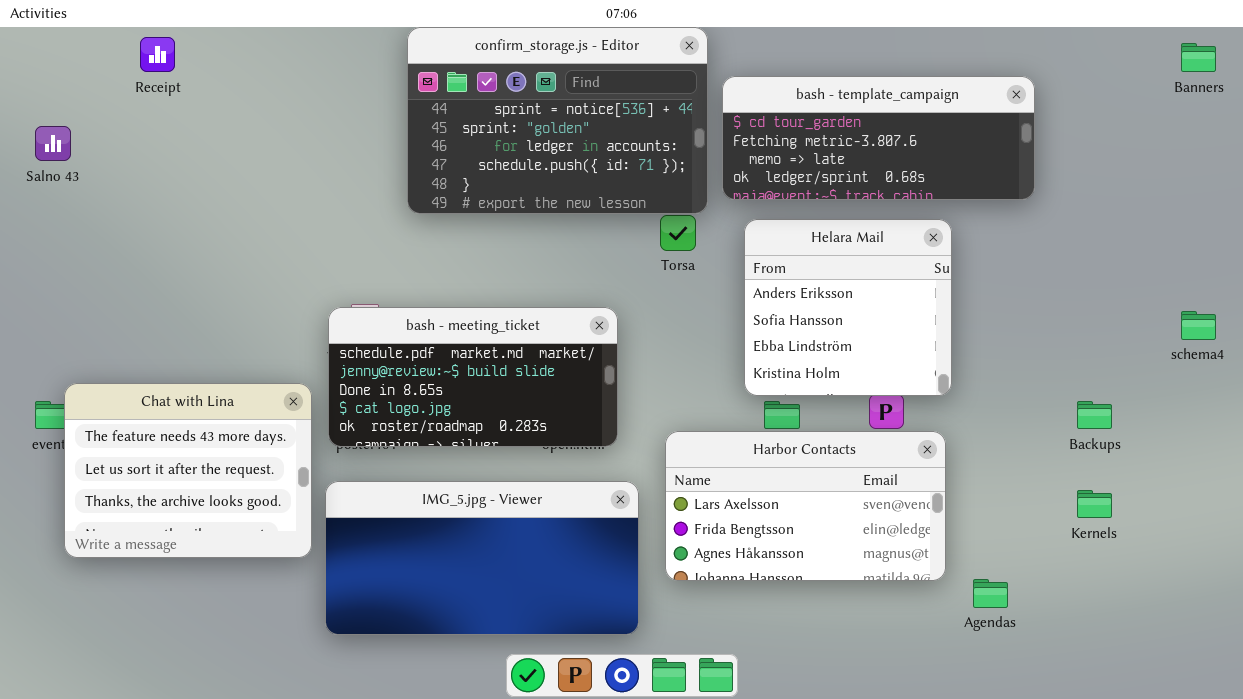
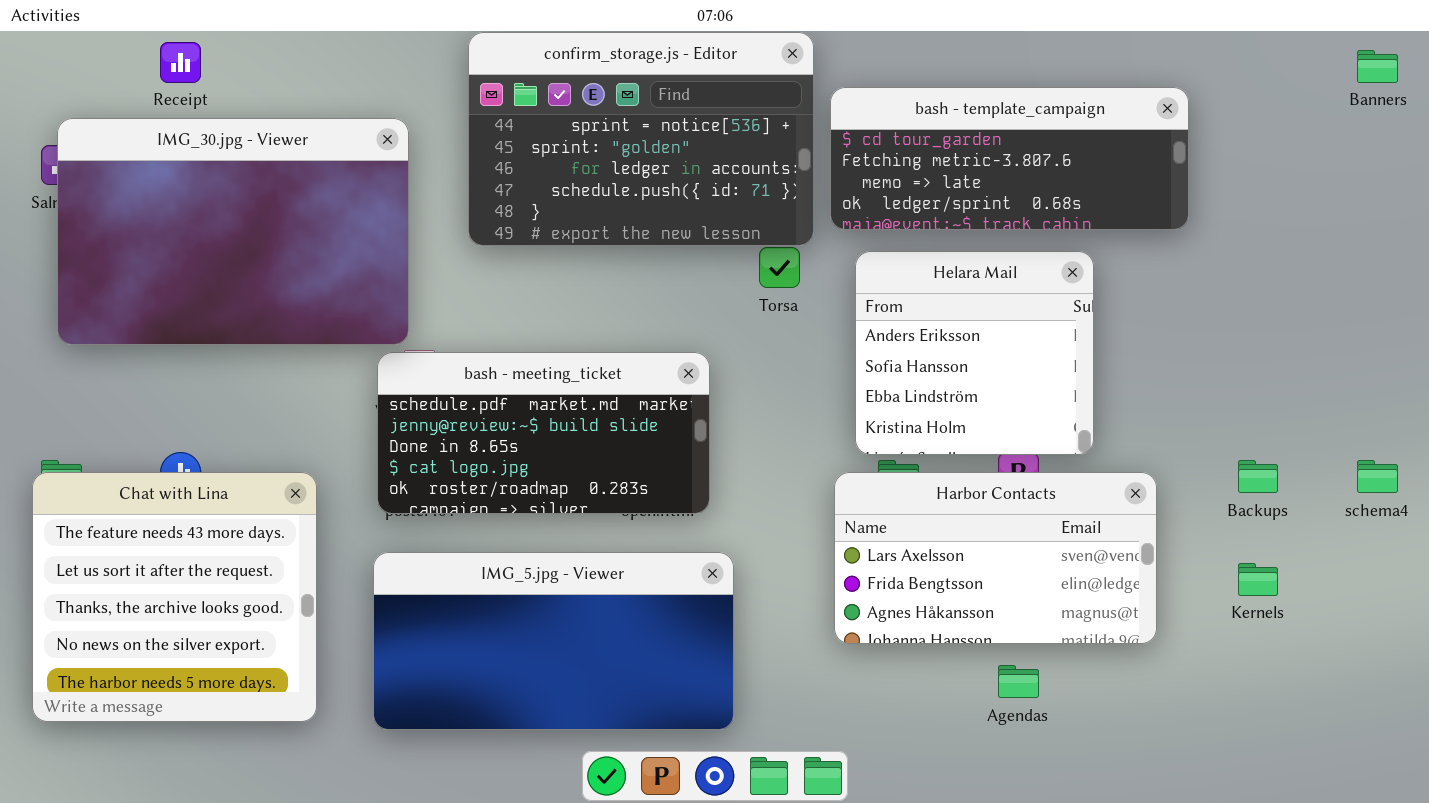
IMG_30.jpg - Viewer: none -> [57,118,409,345], opened
schema4: [1181,311,1216,340] -> [1357,460,1398,493], moved
Chat with Lina: [64,383,312,558] -> [32,472,317,722], moved, resized
Harbor Contacts: [665,431,946,581] -> [834,472,1157,644], moved
Agendas: [973,579,1008,608] -> [998,665,1039,698], moved

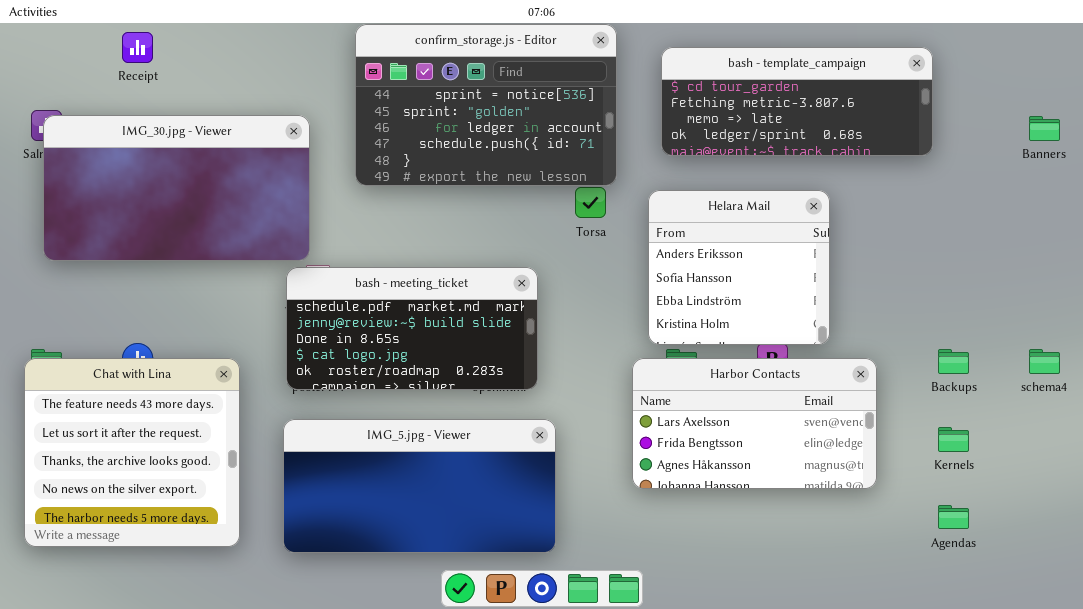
Banners: [1357,50,1398,83] -> [1029,116,1060,141], moved
bash - template_campaign: [830,87,1189,230] -> [661,47,933,156], moved
IMG_30.jpg - Viewer: [57,118,409,345] -> [43,115,310,261], resized
Agendas: [998,665,1039,698] -> [938,505,969,529], moved

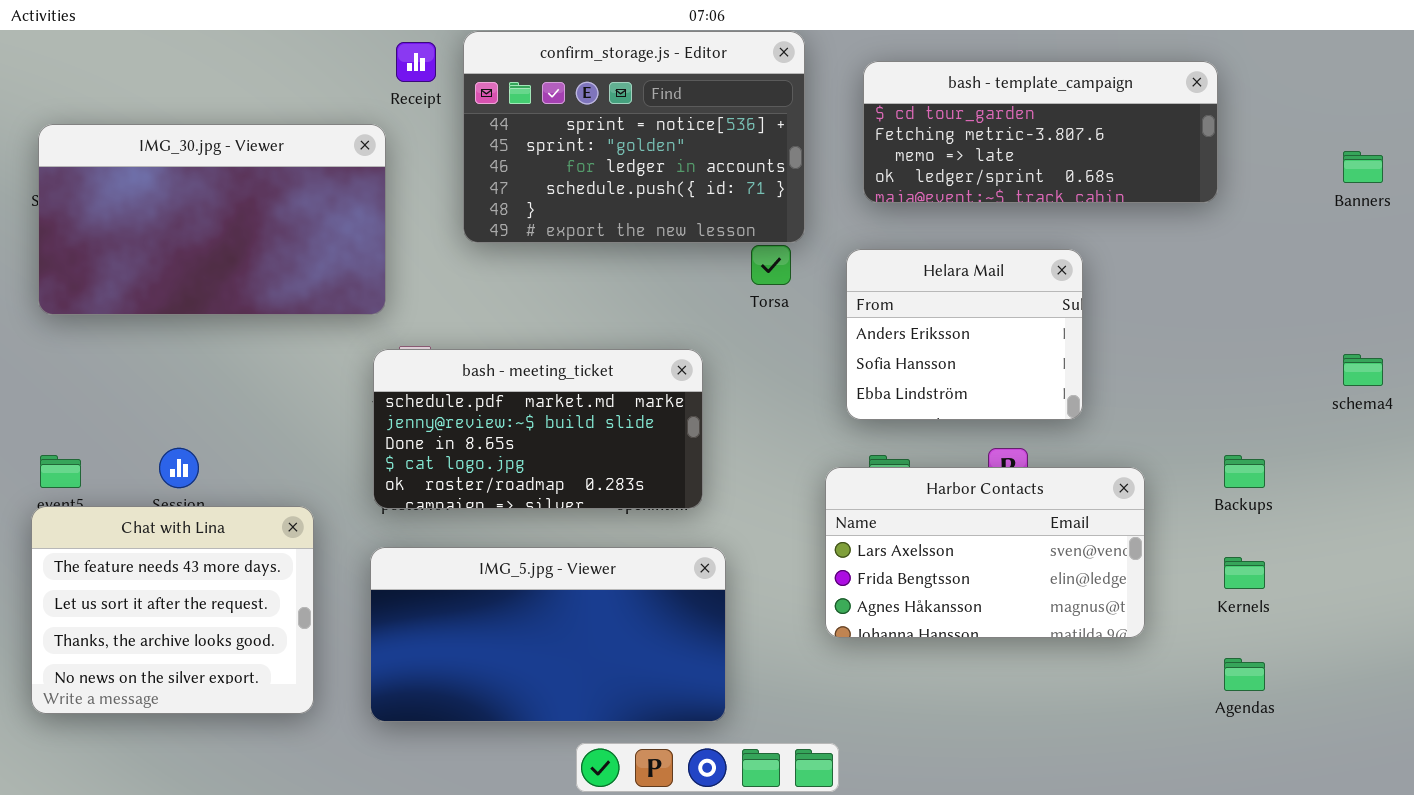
Receipt: [122,32,153,63] -> [396,42,436,82], moved
IMG_30.jpg - Viewer: [43,115,310,261] -> [38,124,386,315], moved
Helara Mail: [648,190,830,345] -> [846,249,1083,420], resized
schema4: [1029,349,1060,374] -> [1343,354,1383,386], moved
Chat with Lina: [24,358,240,547] -> [31,506,314,714], resized

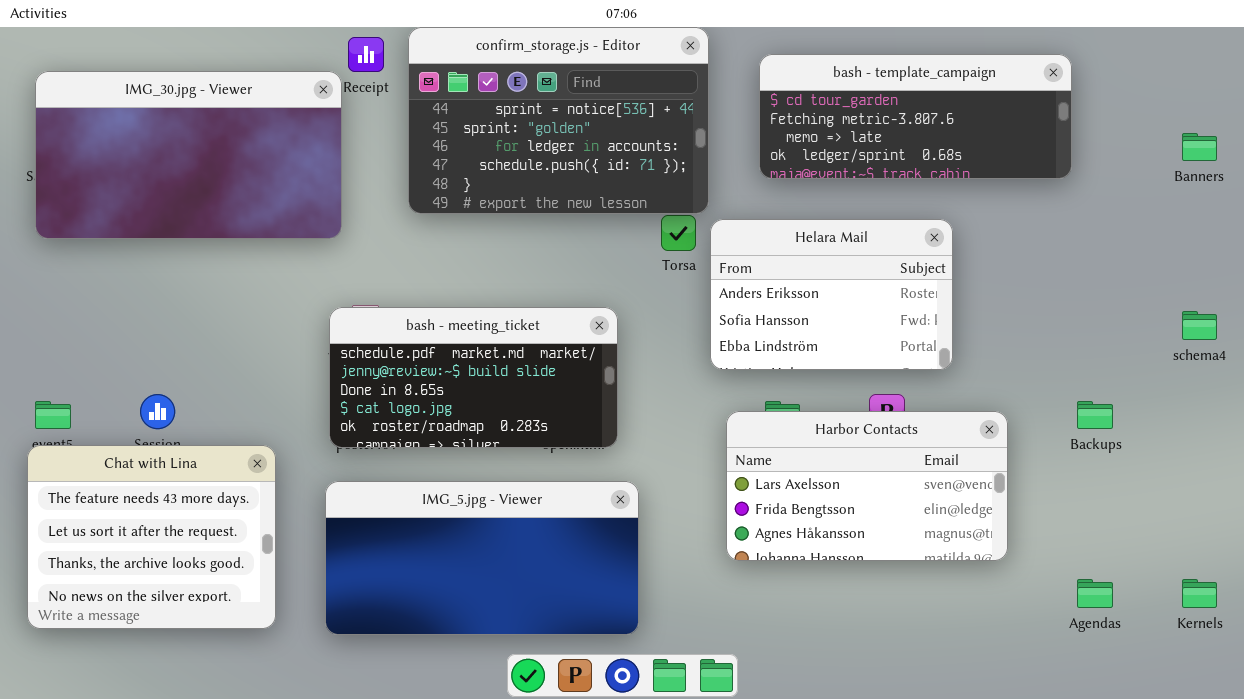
IMG_30.jpg - Viewer: [38,124,386,315] -> [35,71,342,239], moved
Helara Mail: [846,249,1083,420] -> [710,219,953,370], resized
Kernels: [1224,557,1265,589] -> [1182,579,1217,608], moved

